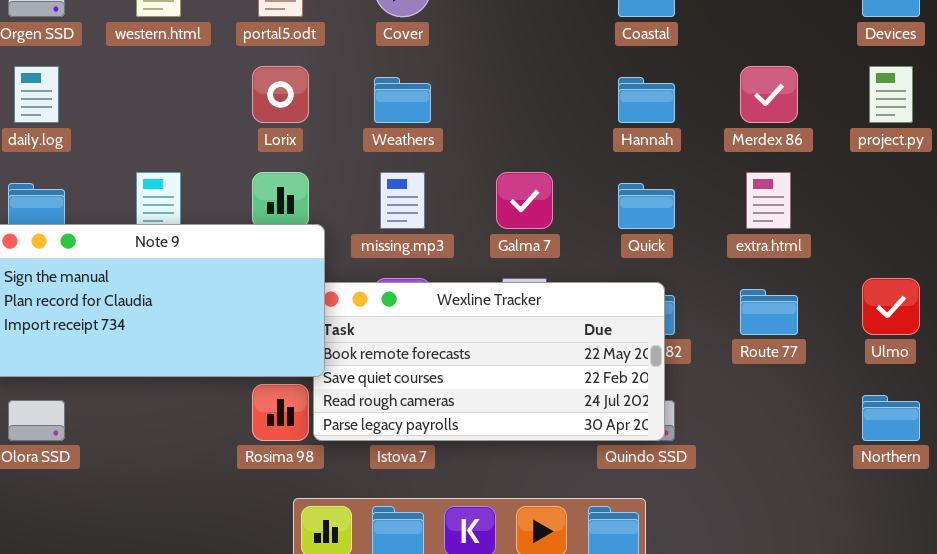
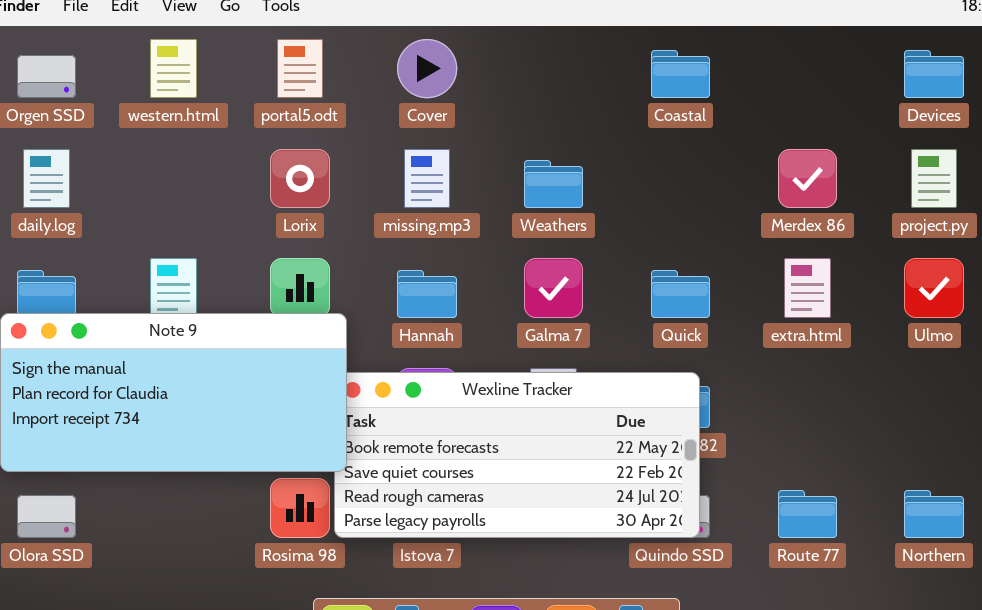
Weathers: [374,77,431,123] -> [524,160,583,208], moved
Hannah: [618,77,675,123] -> [397,270,457,318], moved
missing.mp3: [380,172,425,229] -> [404,149,450,208], moved
Ulmo: [862,278,920,335] -> [904,258,964,318], moved
Route 77: [740,289,798,335] -> [778,490,837,538], moved

